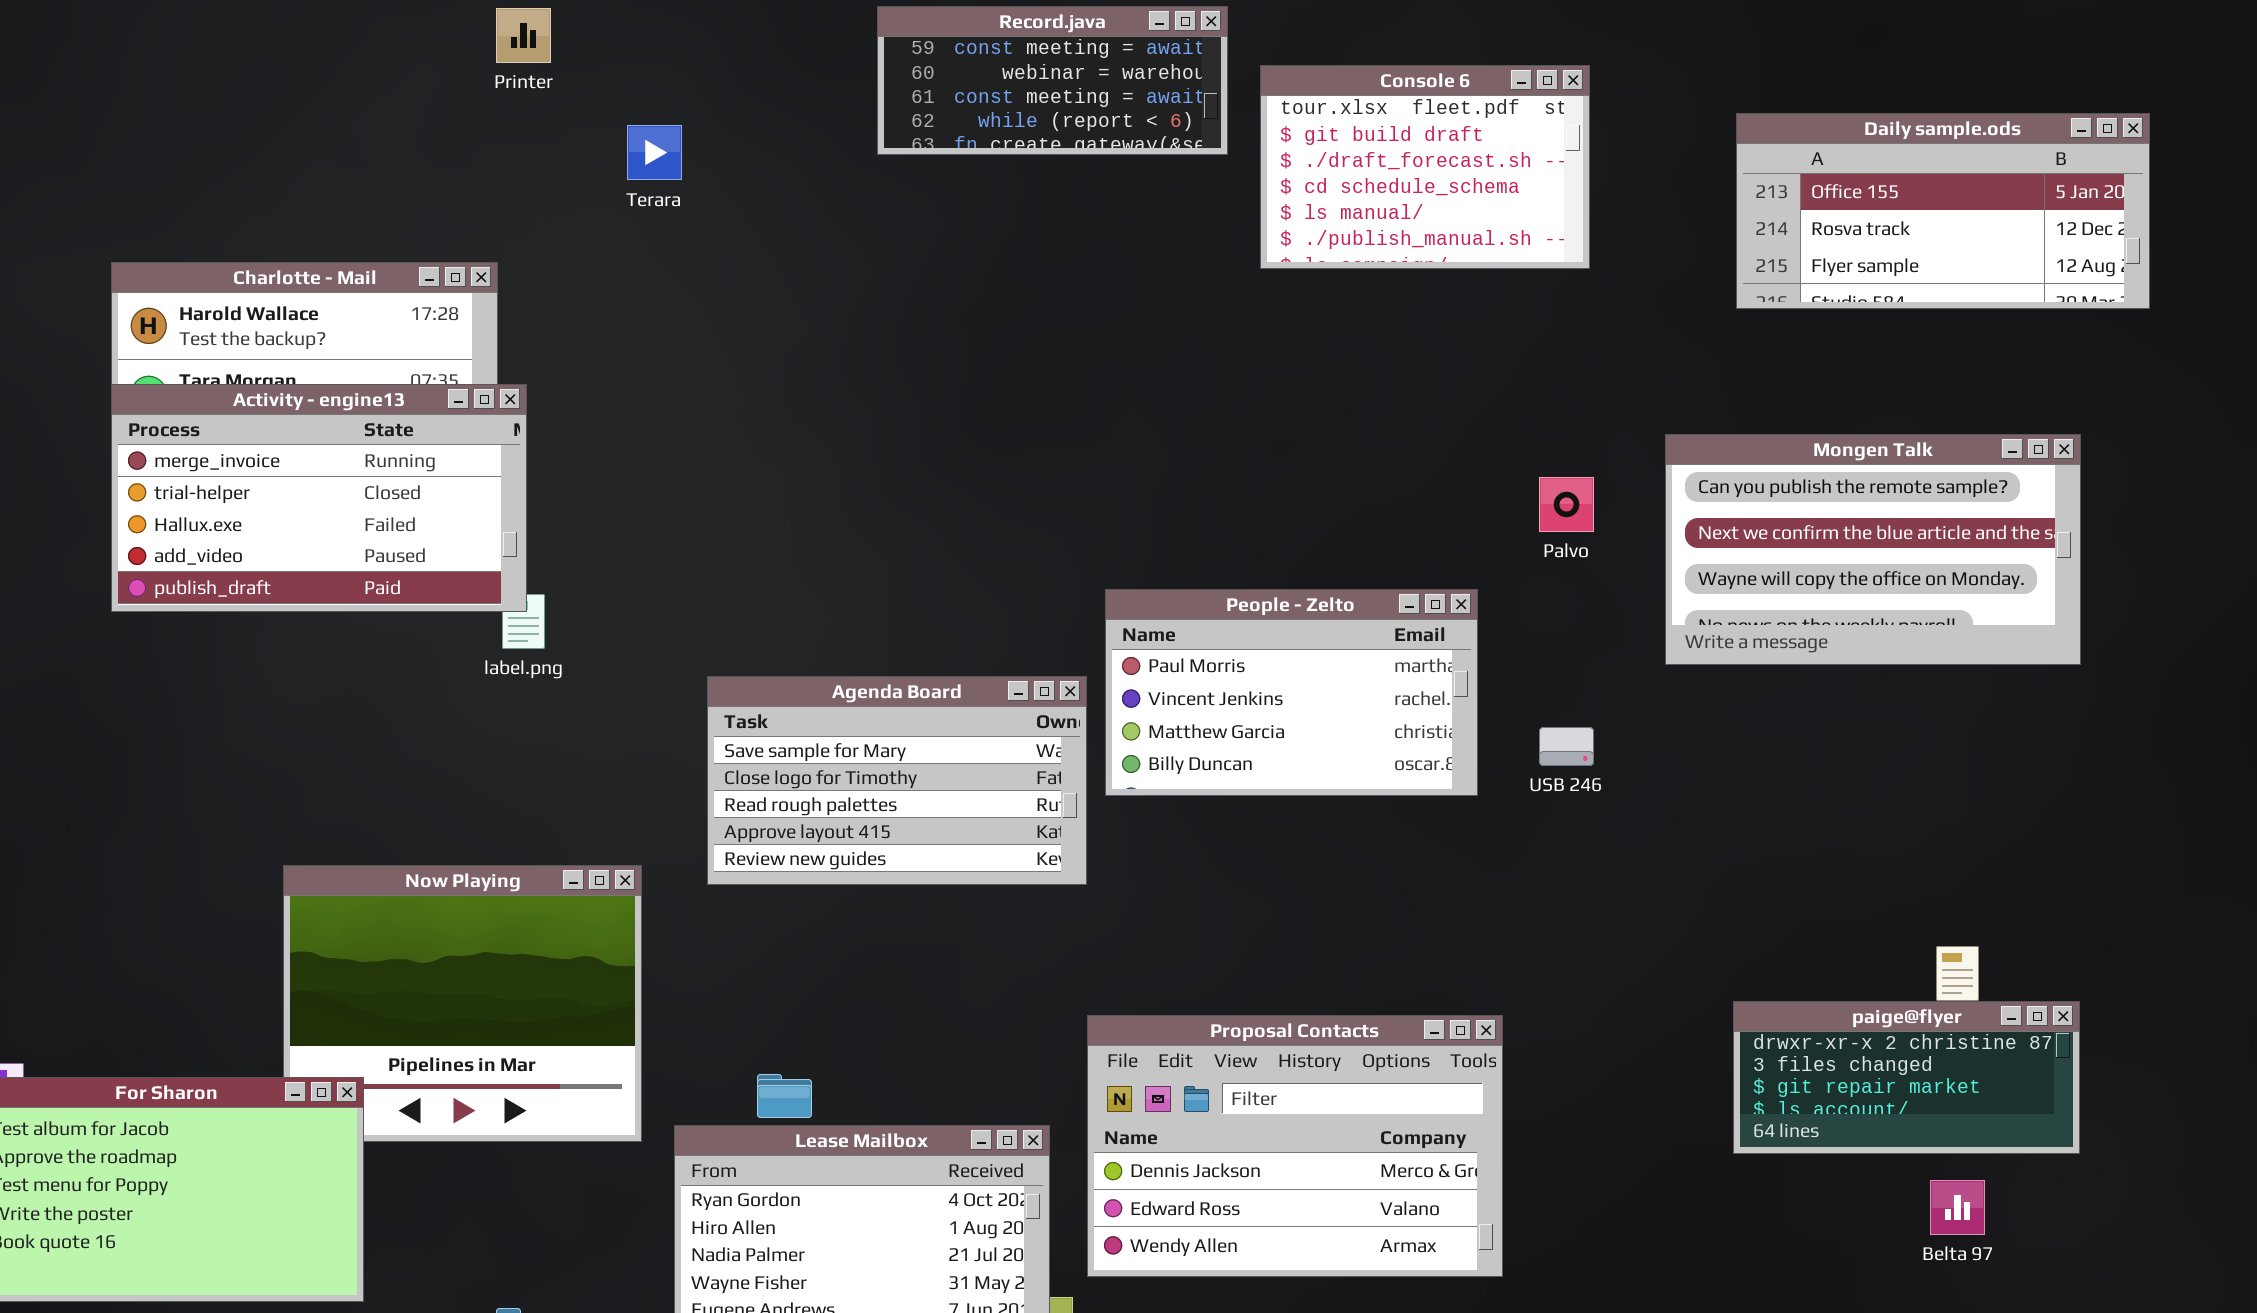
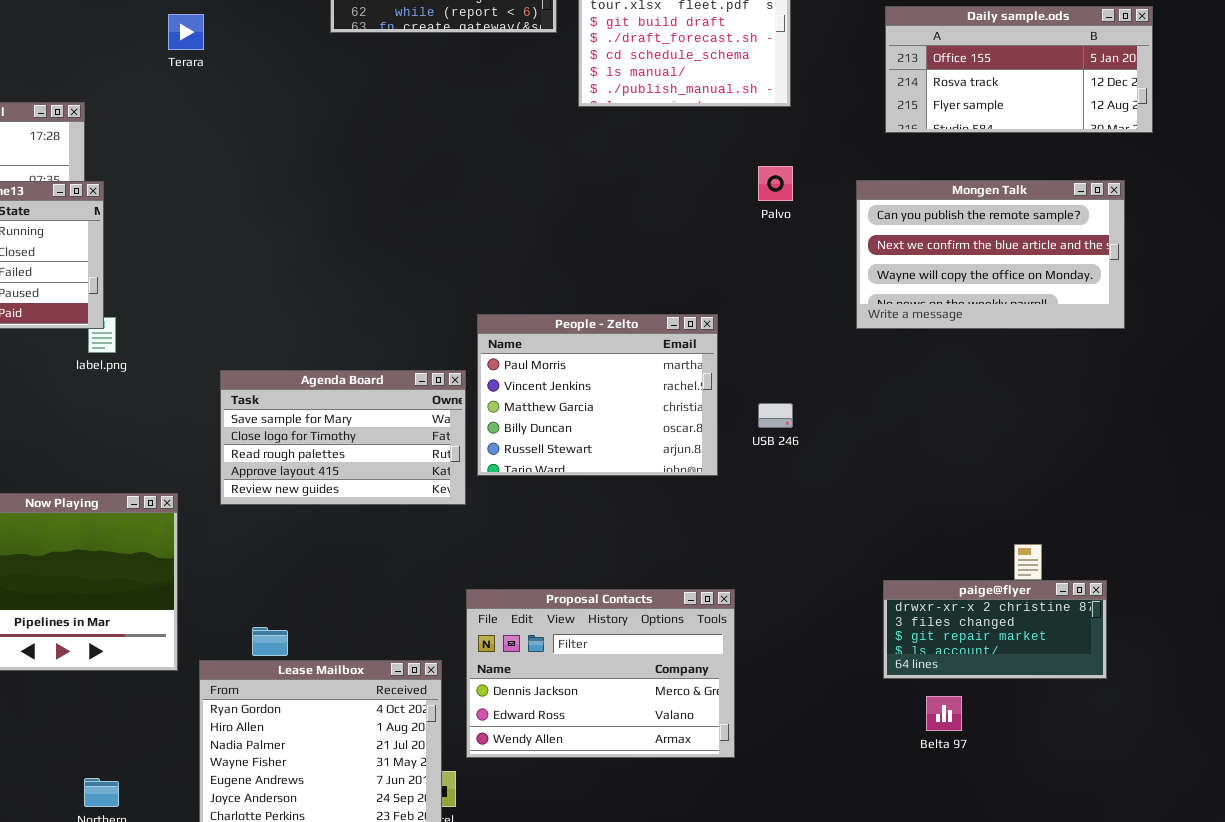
Mongen Talk: [1665,434,2081,665] -> [856,180,1125,329], moved
Palvo: [1539,477,1594,532] -> [758,166,793,201], moved
People - Zelto: [1105,589,1478,796] -> [477,314,718,476], resized
Belta 97: [1930,1180,1985,1235] -> [926,696,962,731], moved

